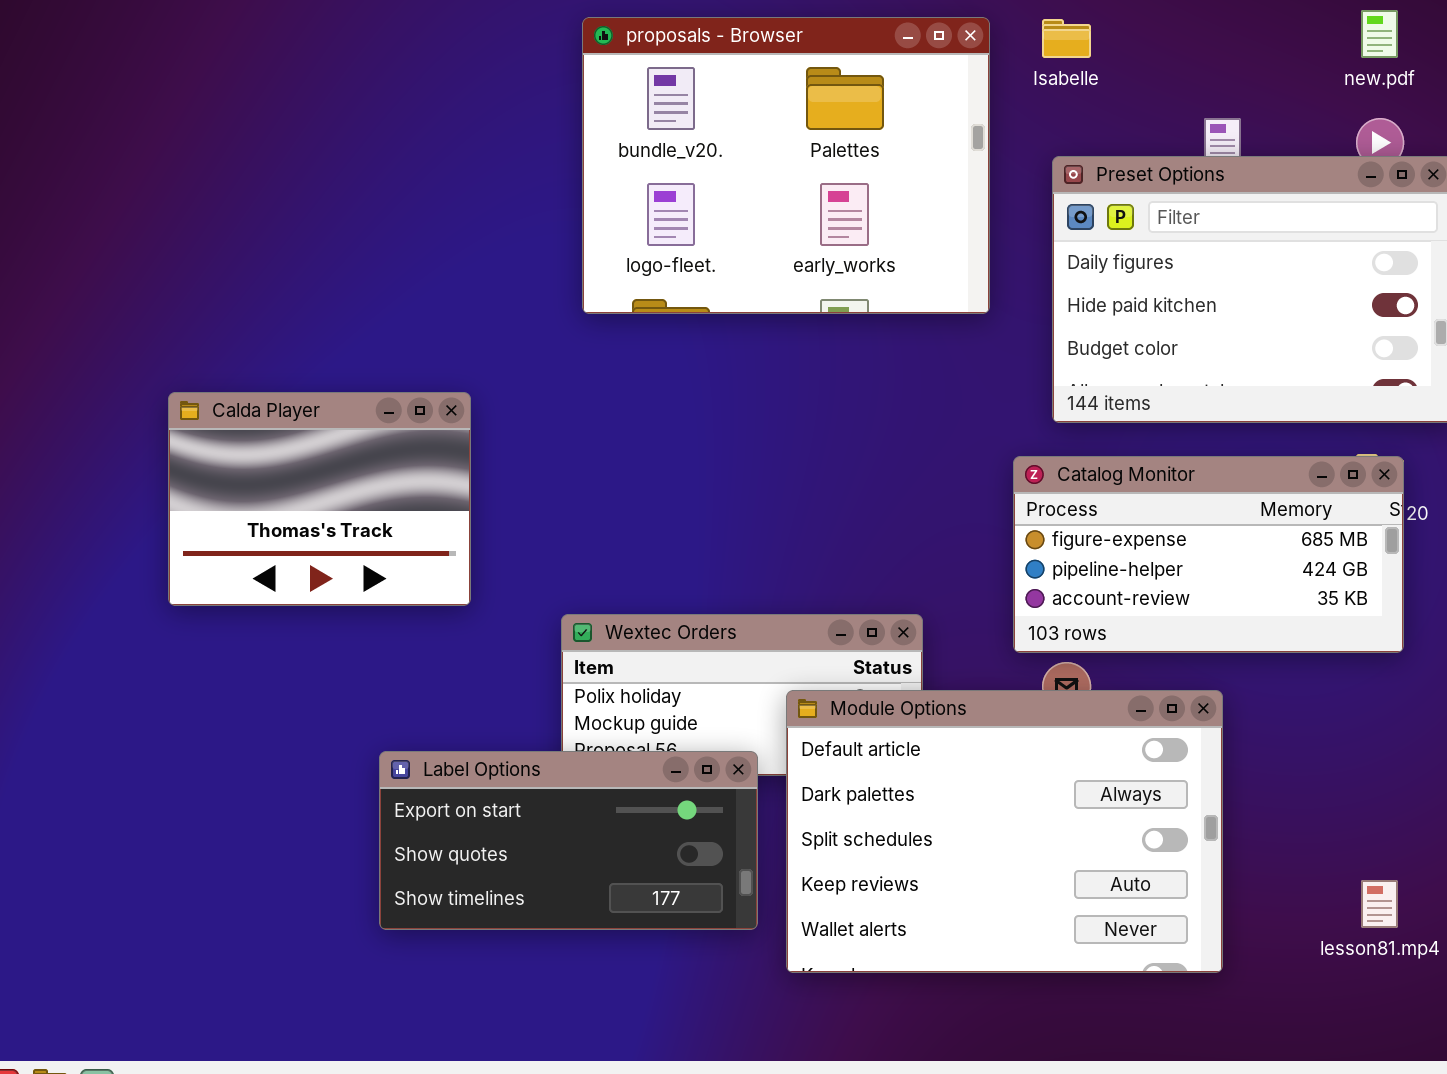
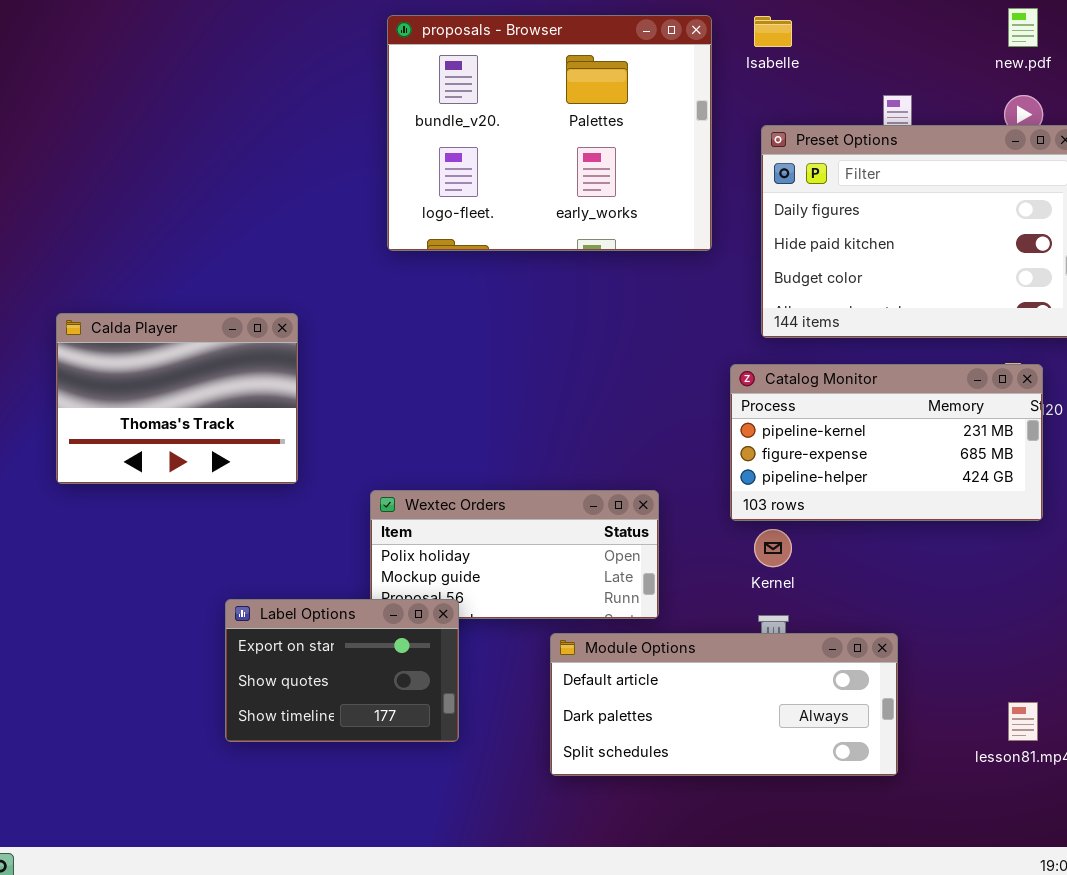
Catalog Monitor: [1013,456,1404,653] -> [730,364,1043,521], scrolled up 1 row
Module Options: [786,690,1223,973] -> [550,633,898,776], resized
Label Options: [379,751,758,930] -> [225,599,459,742], resized

